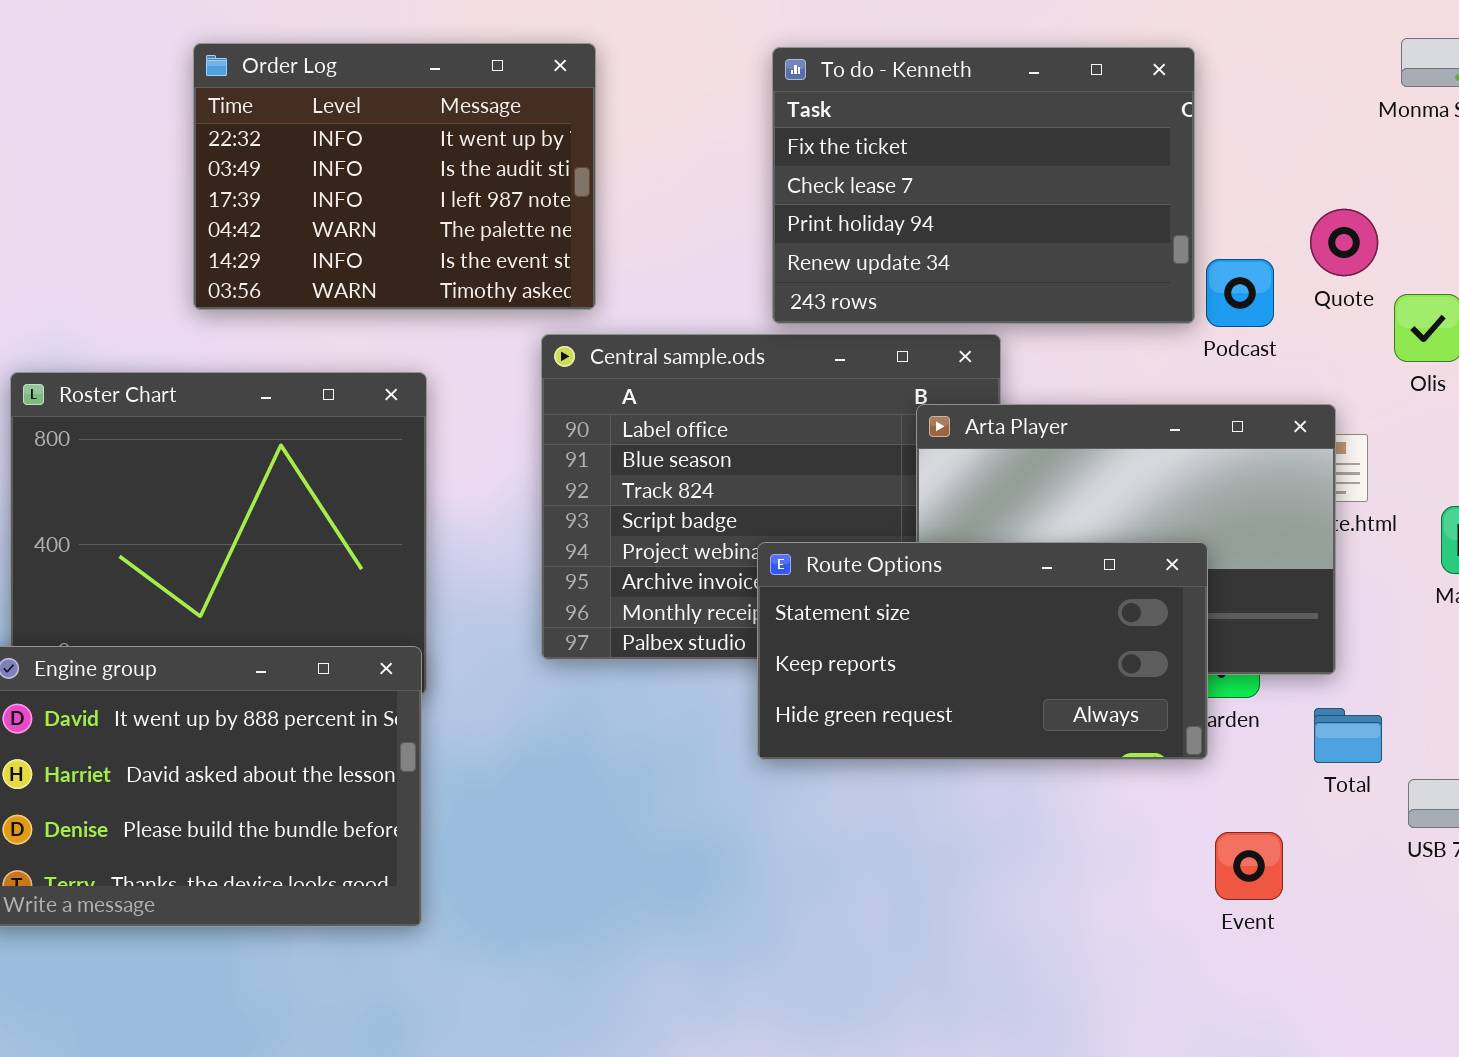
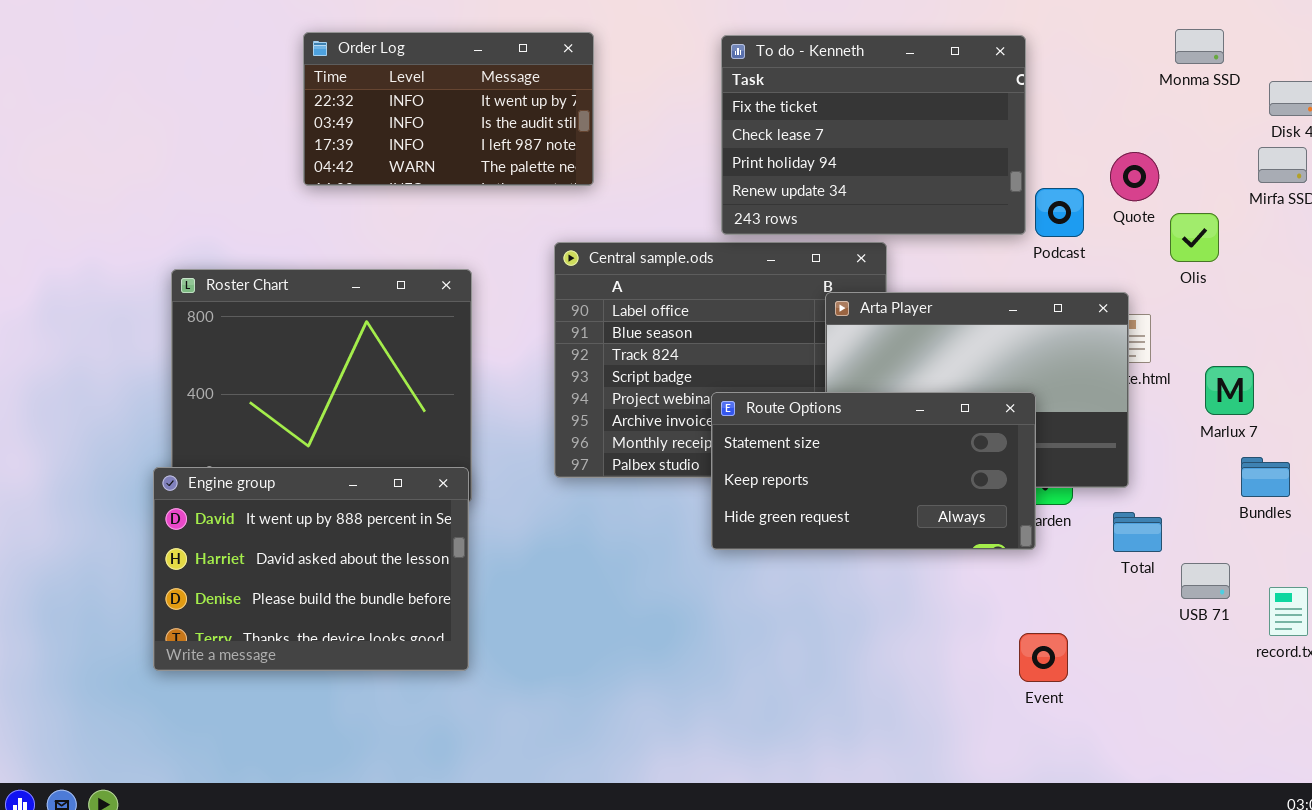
Order Log: [193,43,596,310] -> [303,32,594,186], resized
Event: [1215,832,1283,900] -> [1019,633,1068,682], moved

